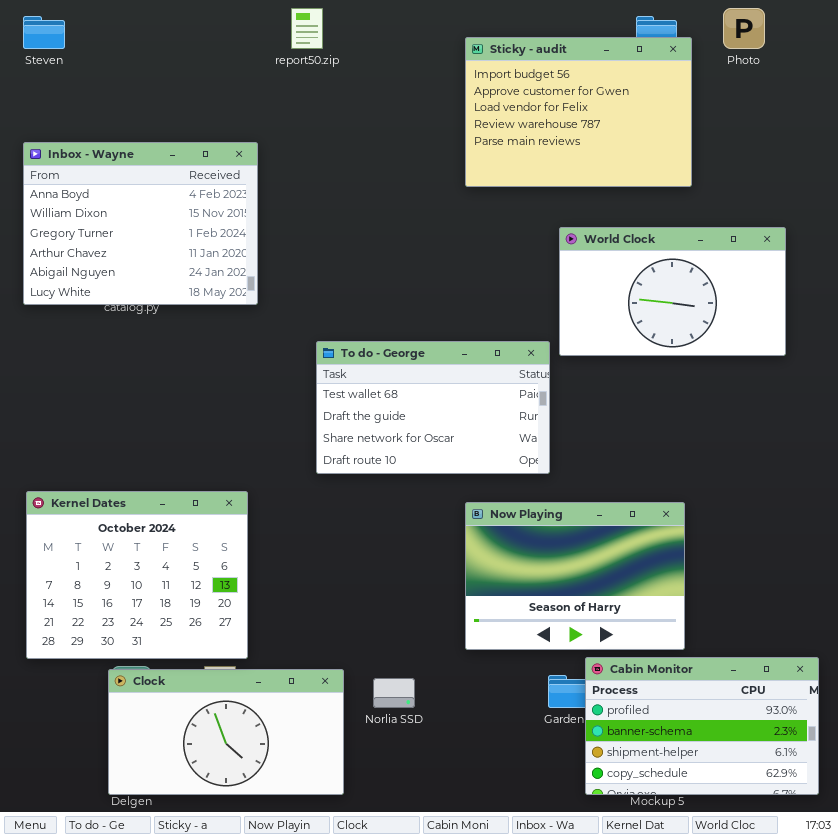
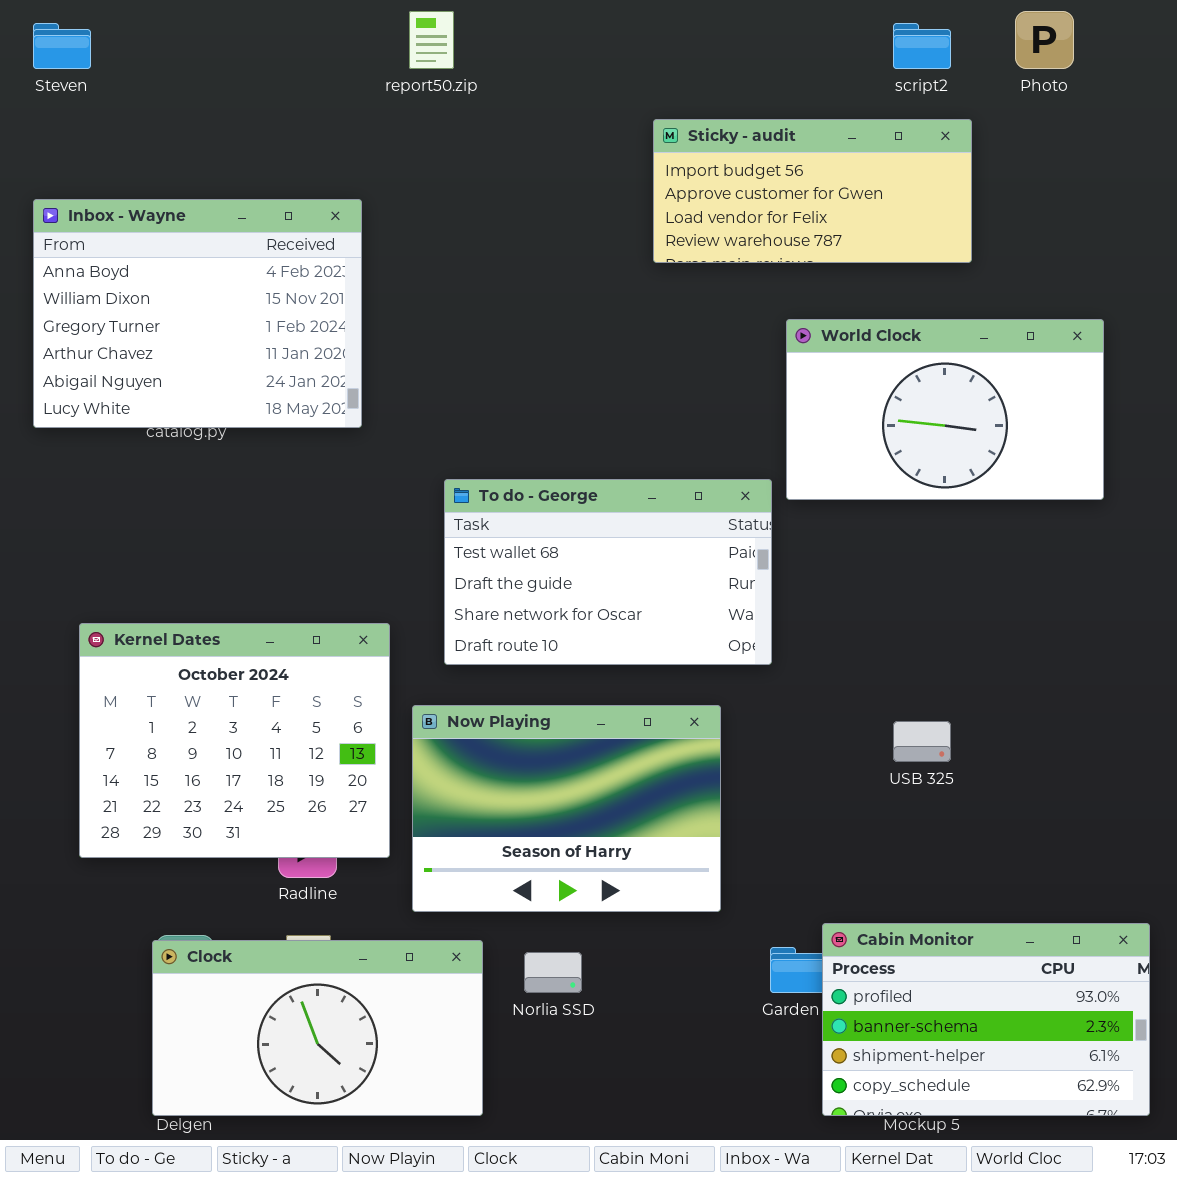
Sticky - audit: [465,37,692,187] -> [653,119,972,263], resized
Kernel Dates: [26,491,248,659] -> [79,623,390,858], moved
Now Playing: [465,502,685,650] -> [412,705,721,912], moved

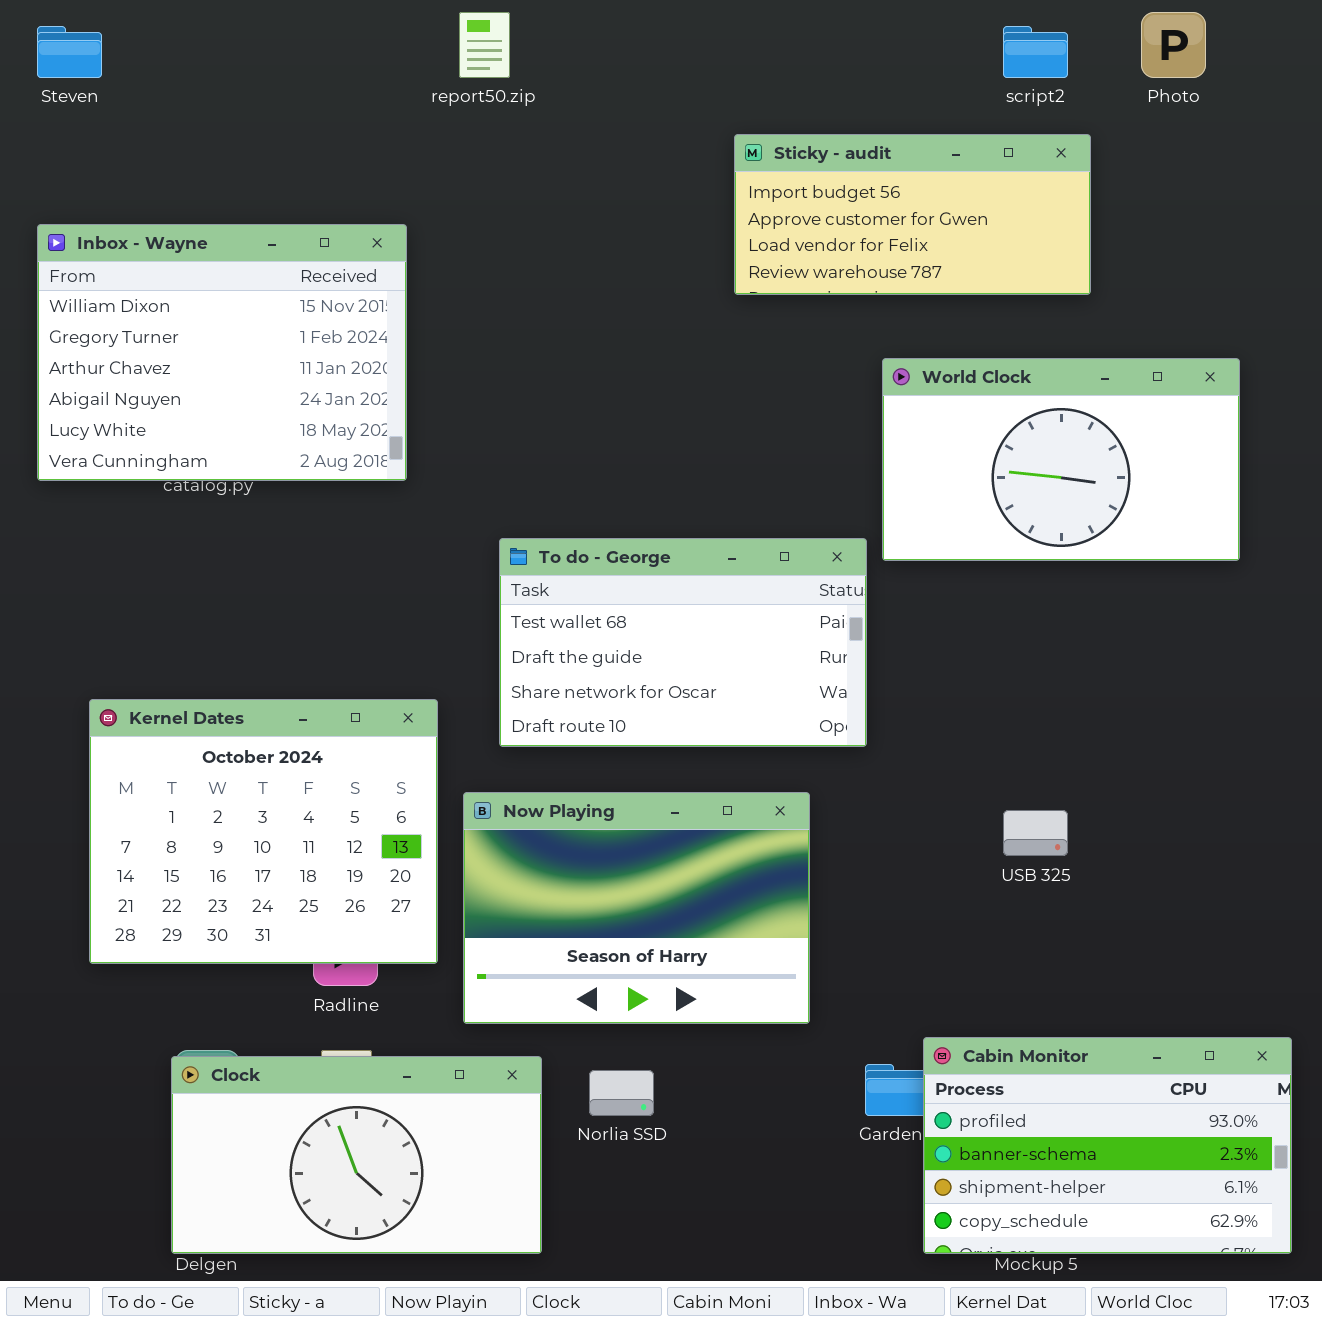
Inbox - Wayne: [33,199,362,428] -> [37,224,407,481], scrolled down 1 row

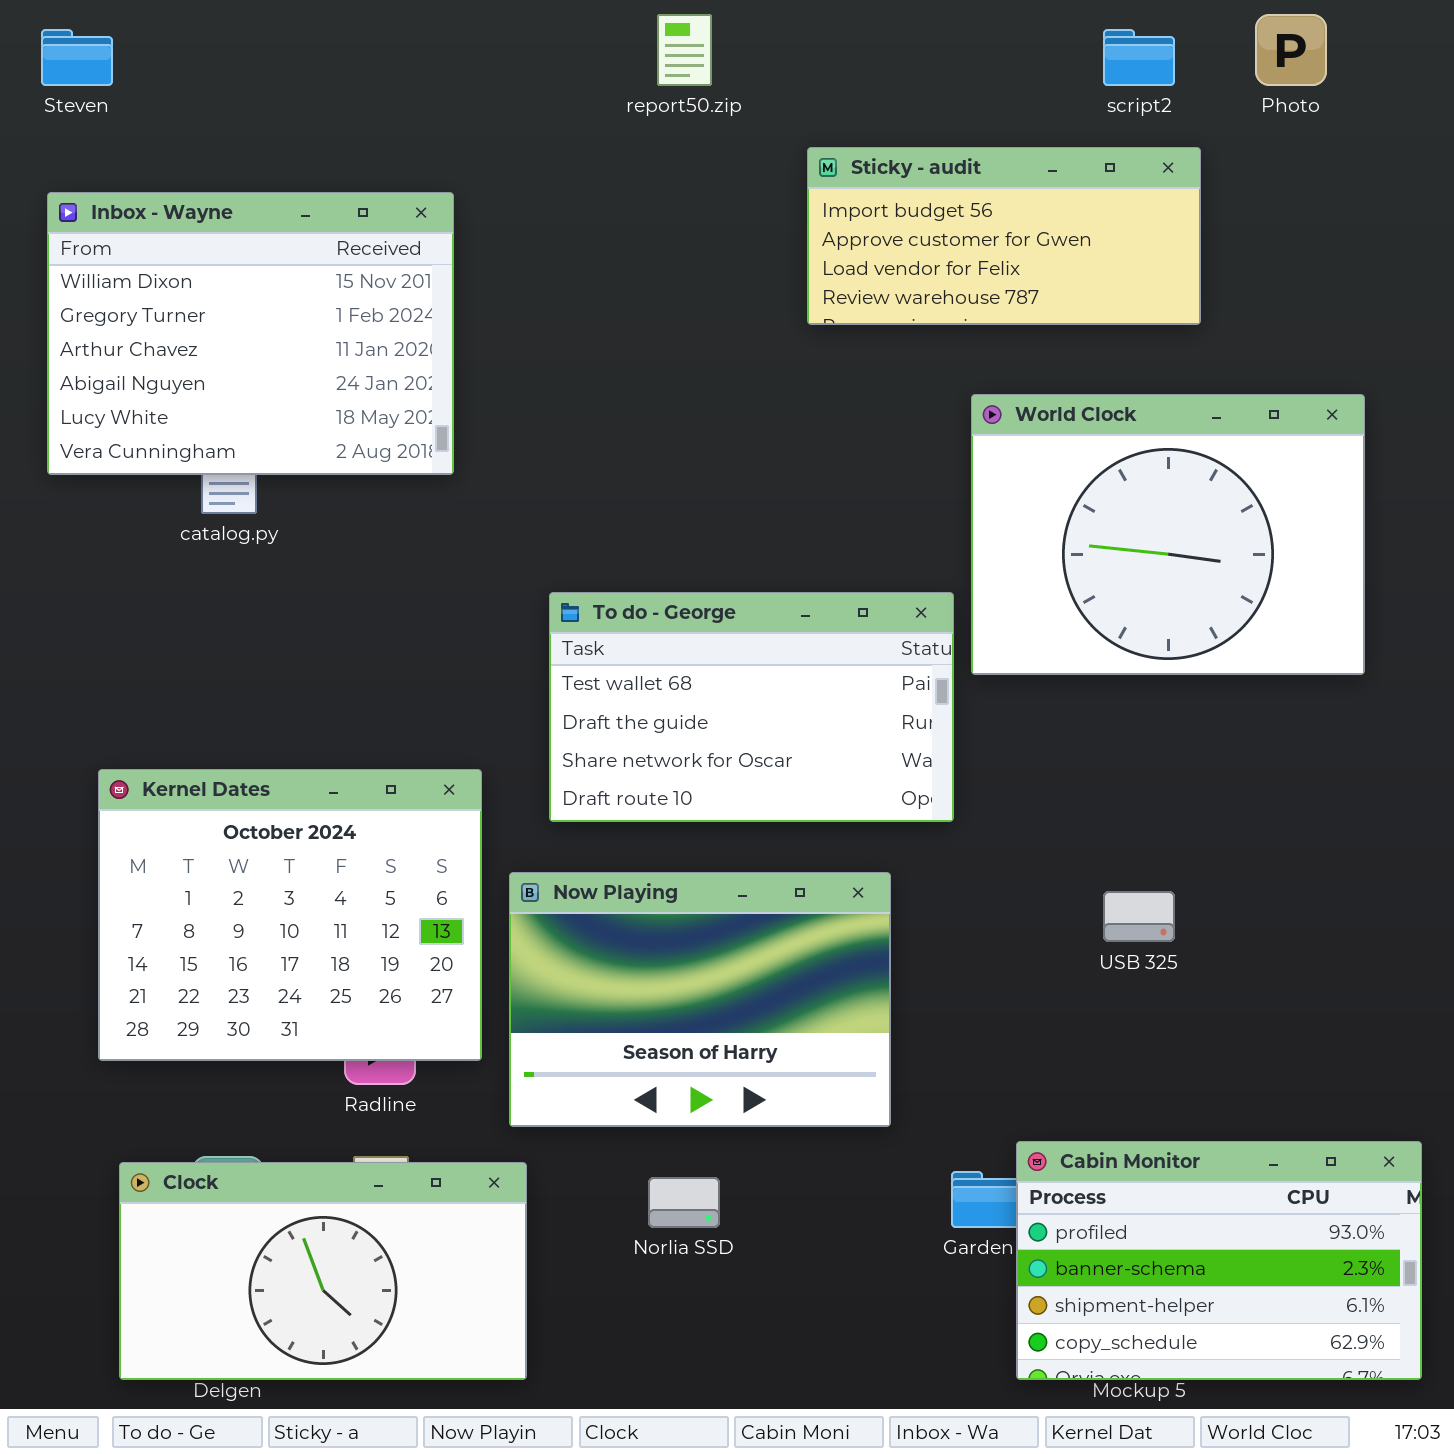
report50.zip: [459,12,510,78] -> [657,14,712,86], moved
Inbox - Wayne: [37,224,407,481] -> [47,192,454,475], moved
World Clock: [882,358,1240,561] -> [971,394,1365,675], resized
Clock: [171,1056,542,1254] -> [119,1162,527,1380], moved

